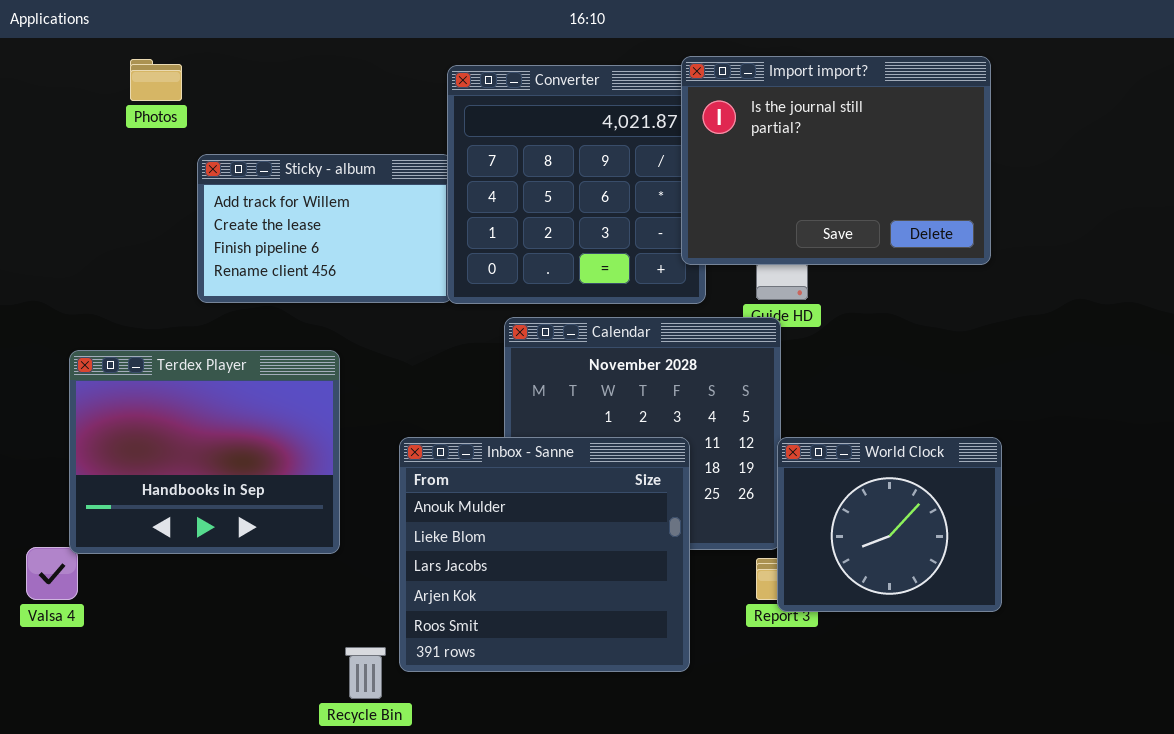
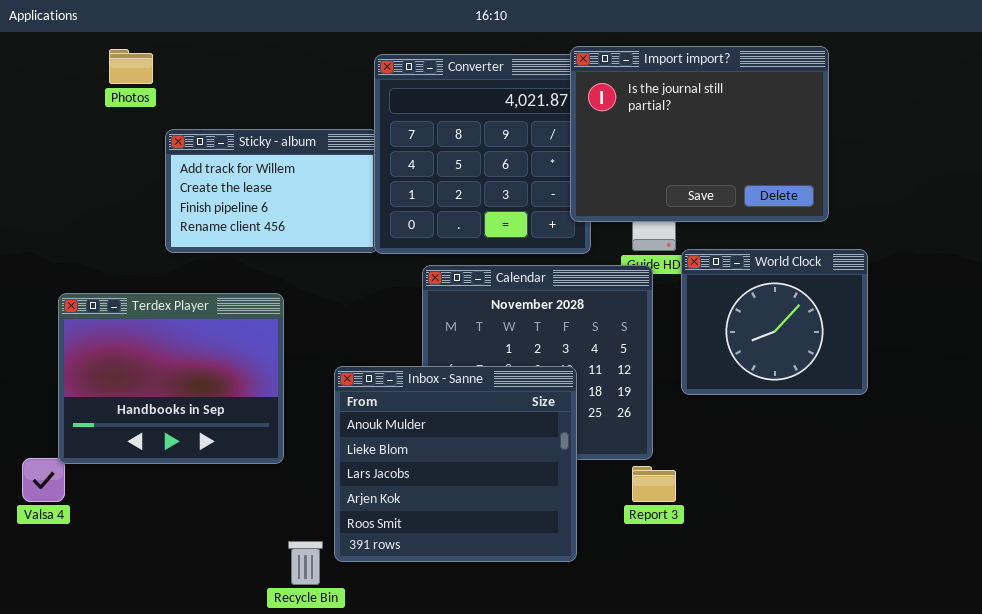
World Clock: [777,437,1002,612] -> [681,249,868,395], moved

